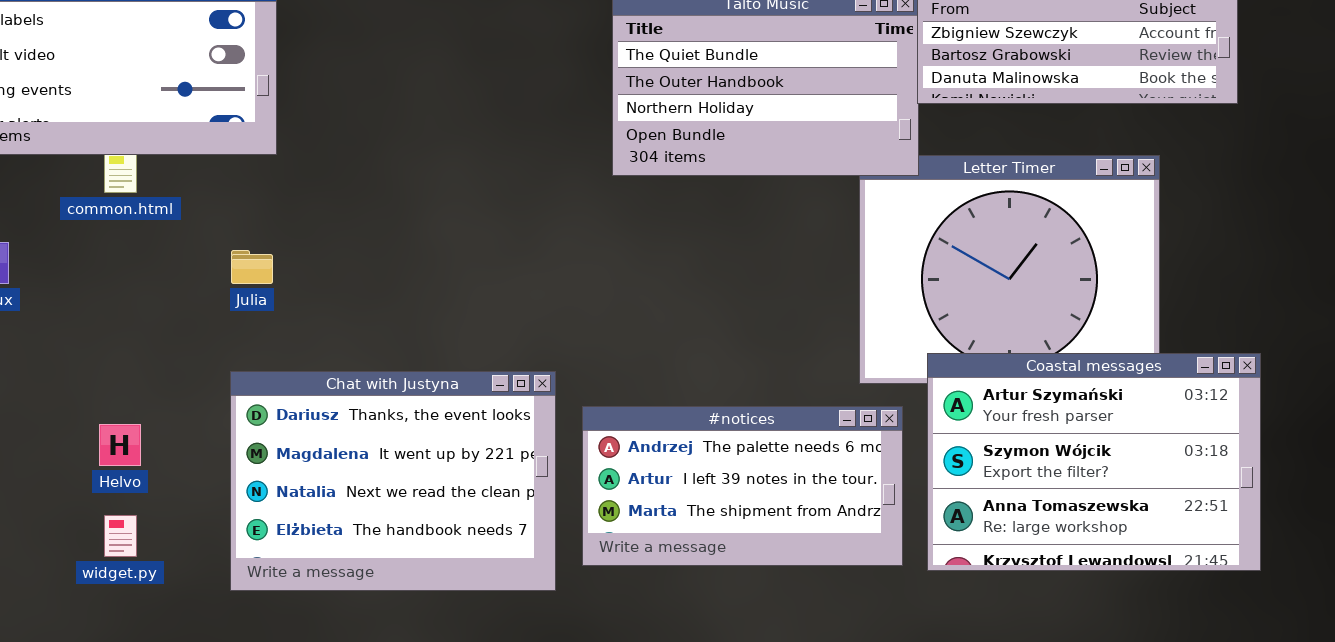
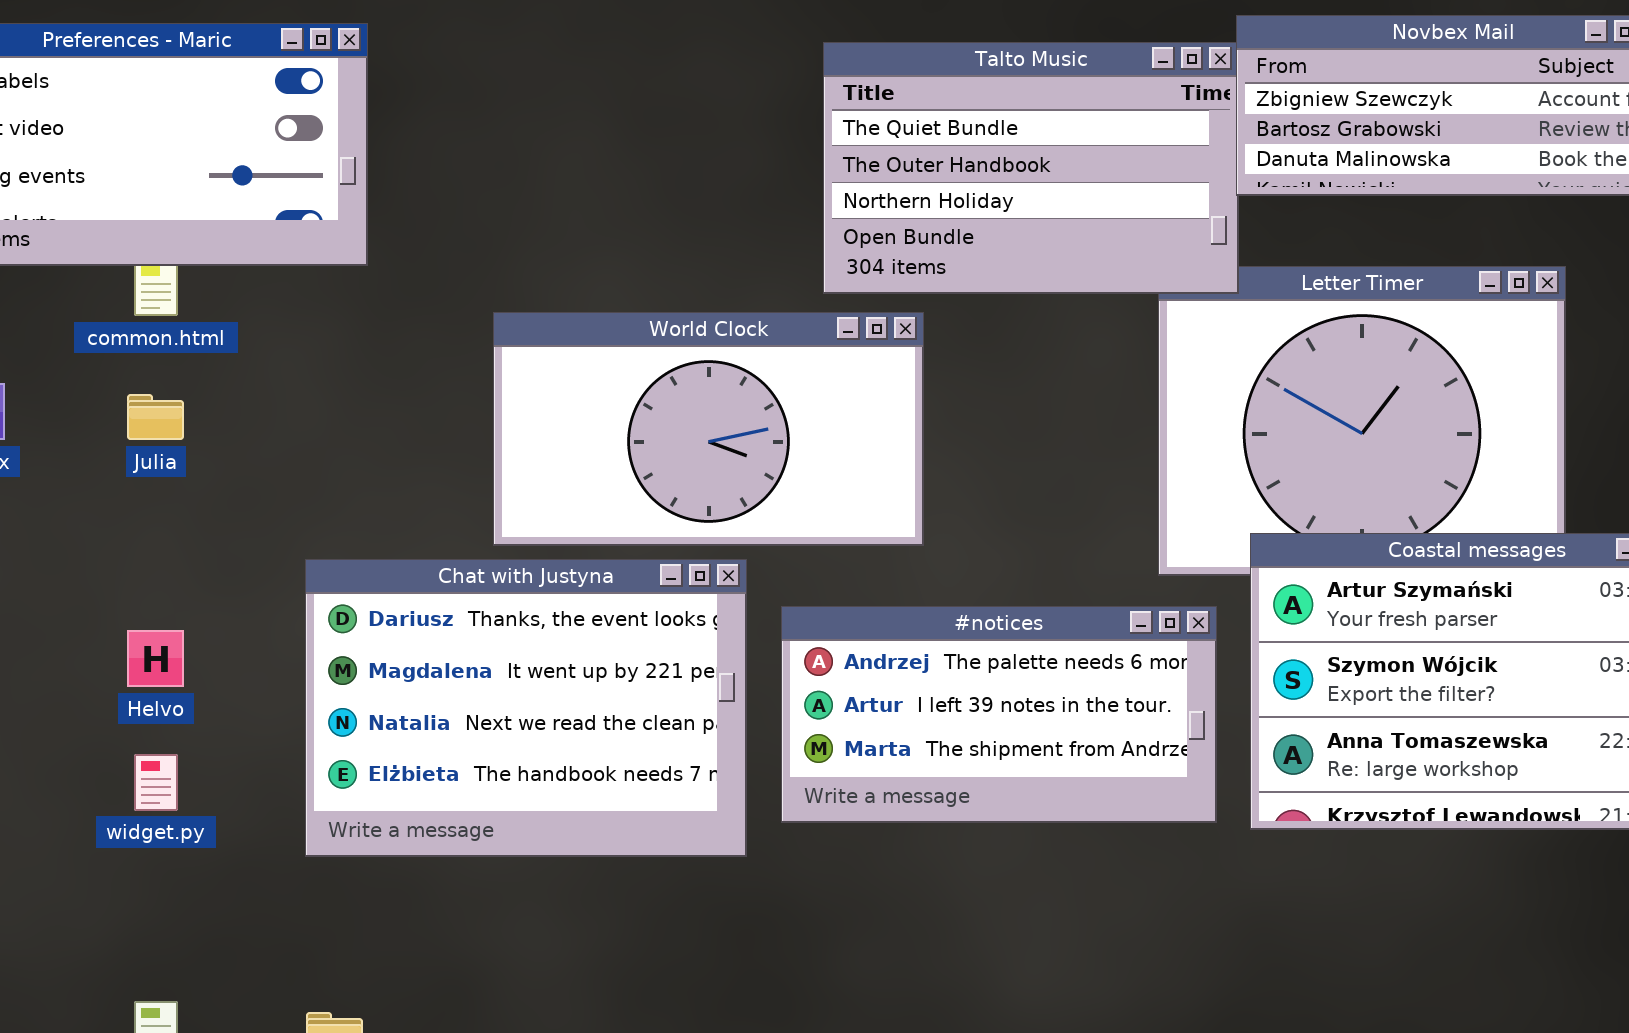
World Clock: none -> [493,312,924,546], opened
Julia: [231,250,273,284] -> [127,394,184,440], moved

